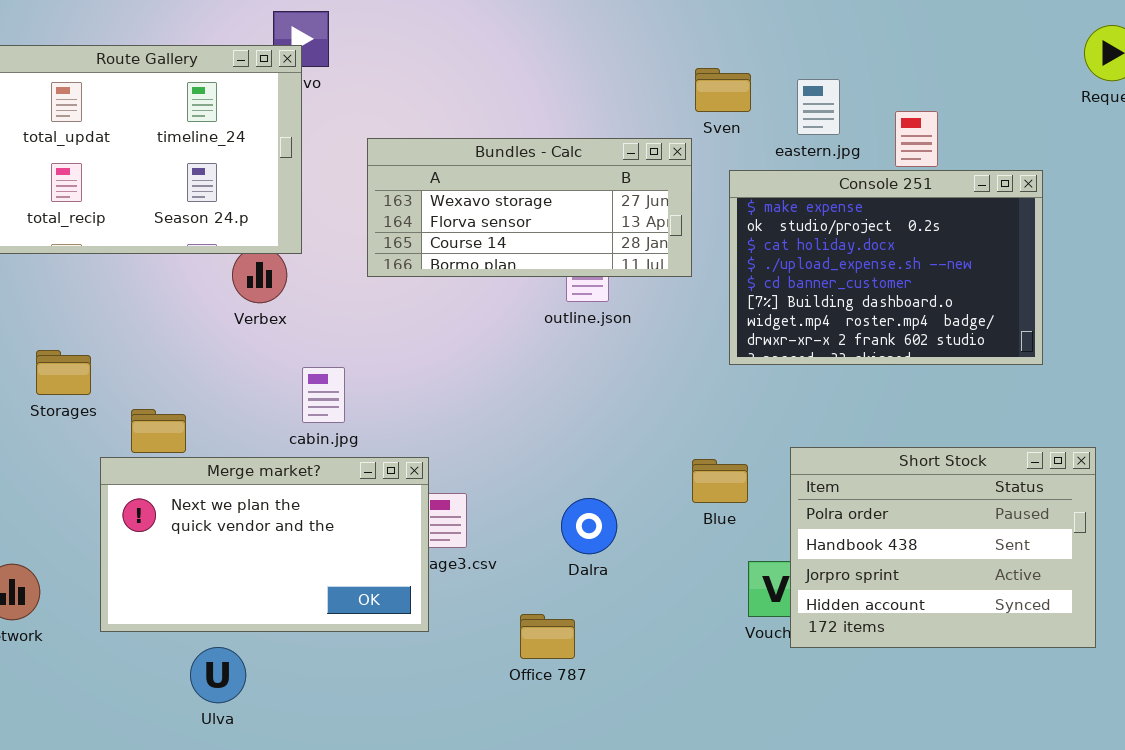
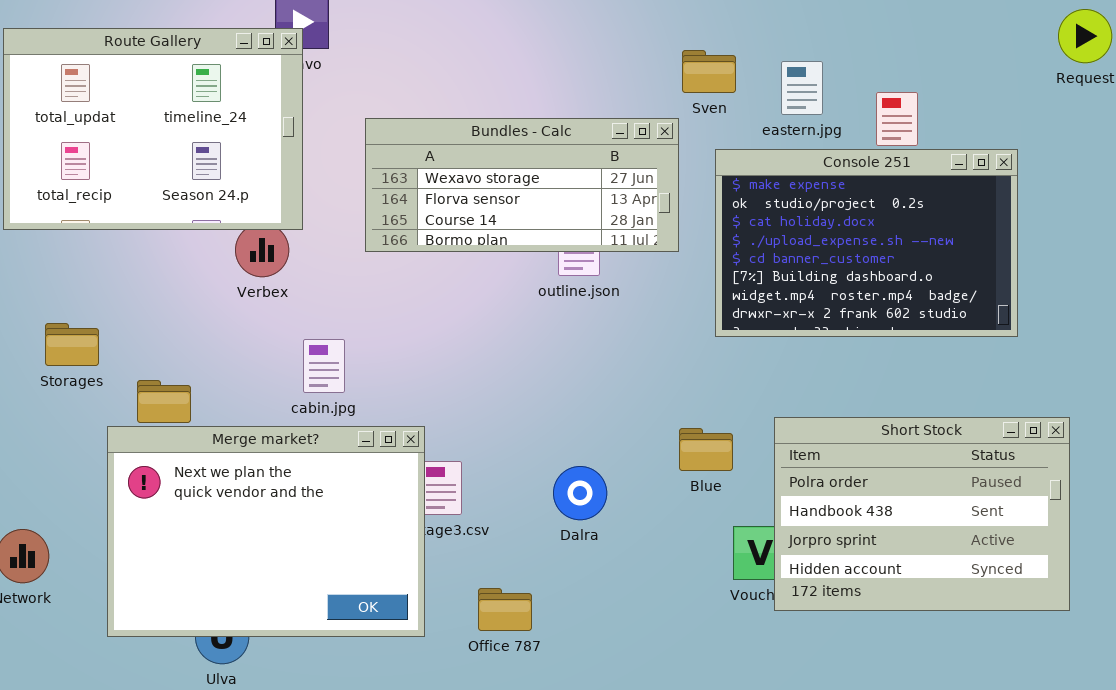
Merge market?: [100,457,429,632] -> [107,426,425,637], resized
Office 787: [520,614,575,659] -> [478,588,532,631], moved

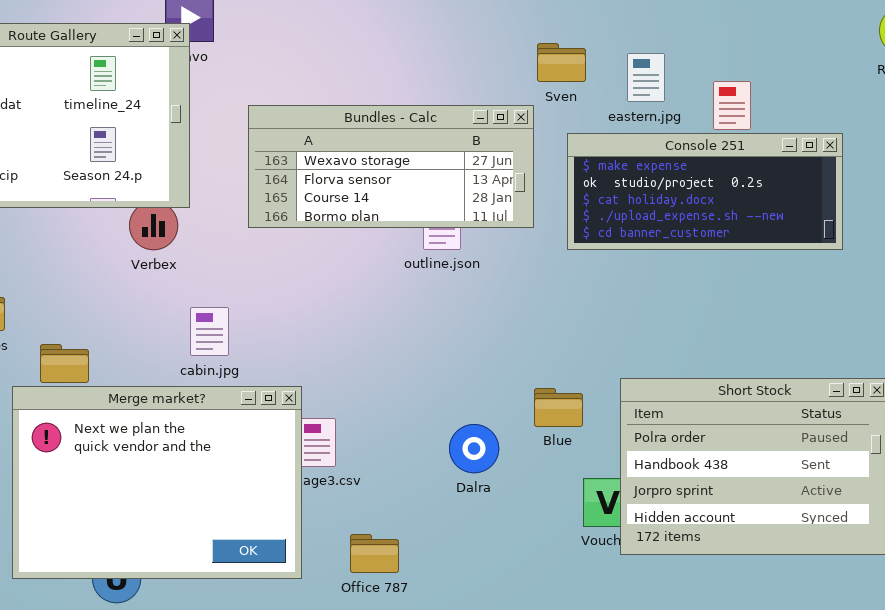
Console 251: [715,149,1018,337] -> [567,133,843,250], resized
Dalra: [553,466,607,520] -> [449,424,499,473], moved

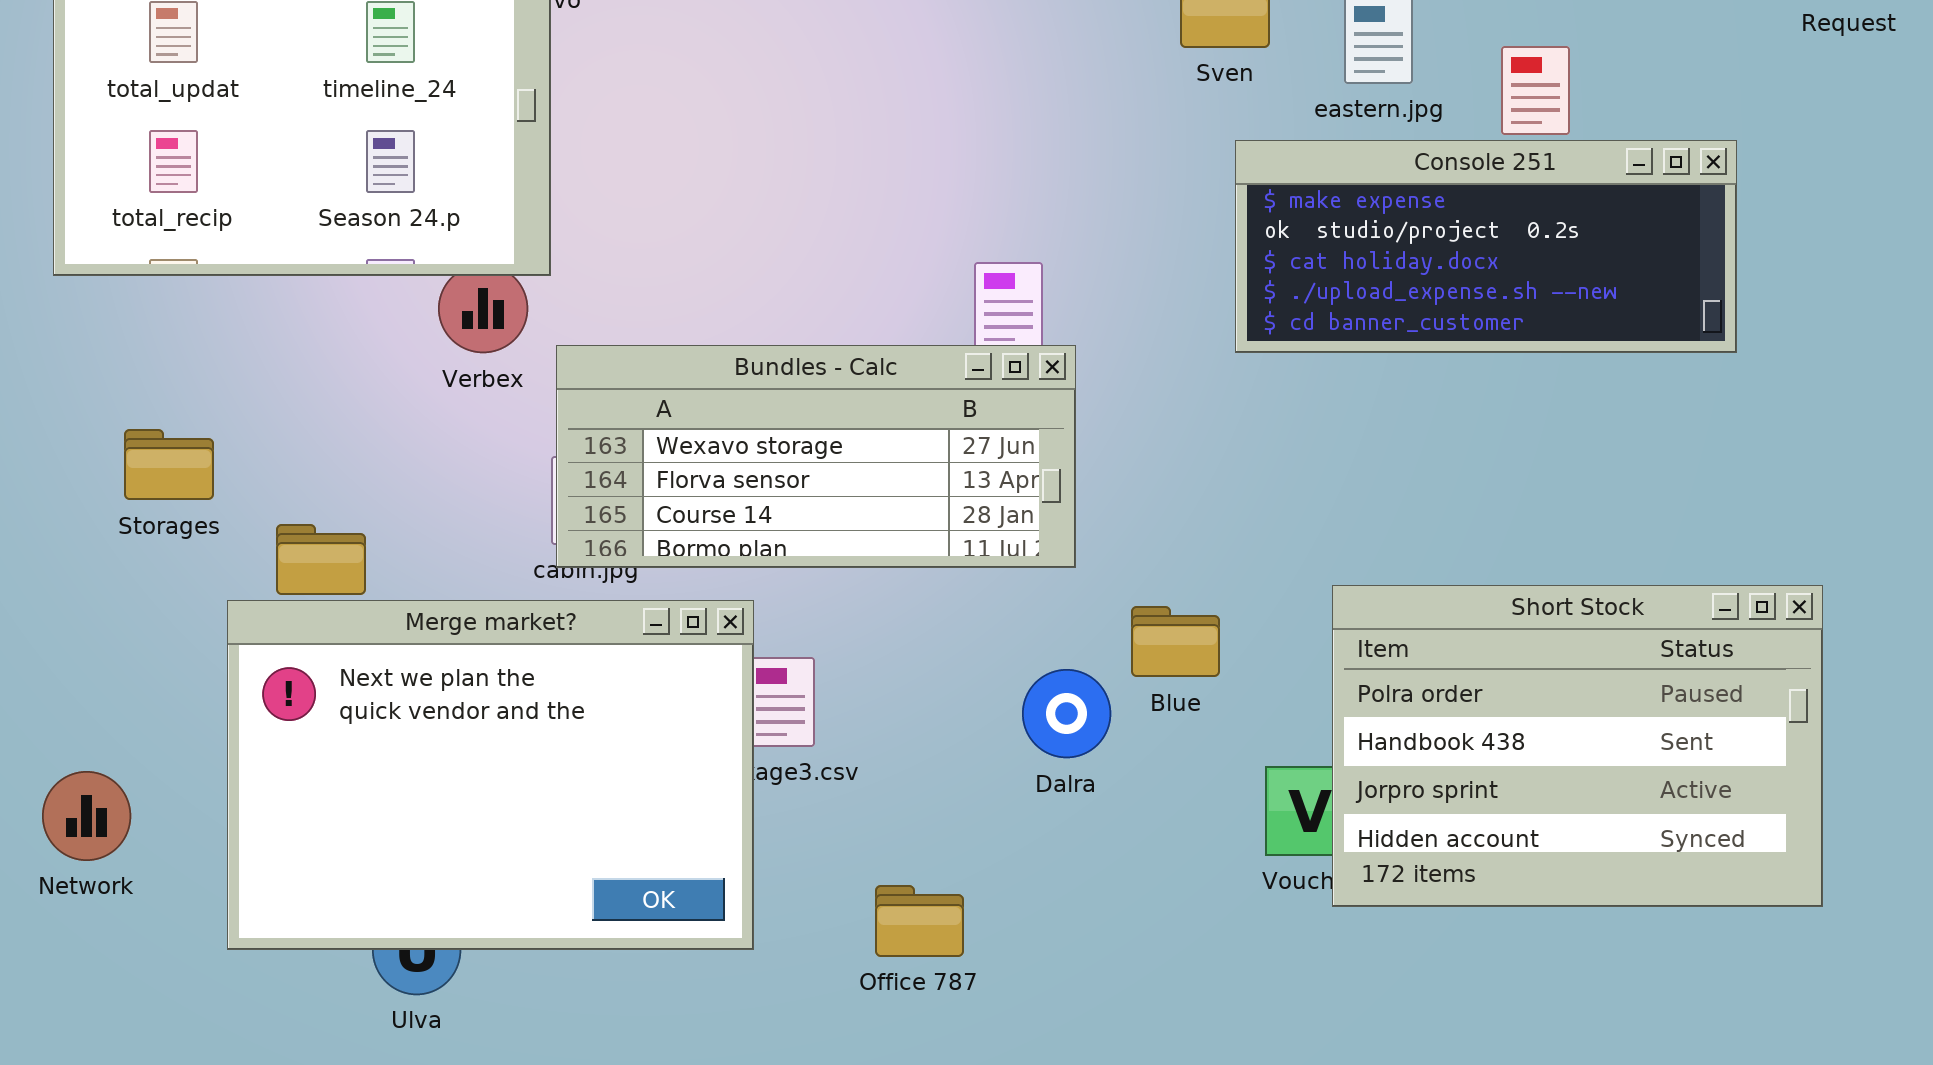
Bundles - Calc: [248,105,534,228] -> [556,345,1076,568], moved
Blue: [534,388,583,427] -> [1131,606,1220,677], moved
Office 787: [350,534,399,573] -> [875,885,964,957], moved

